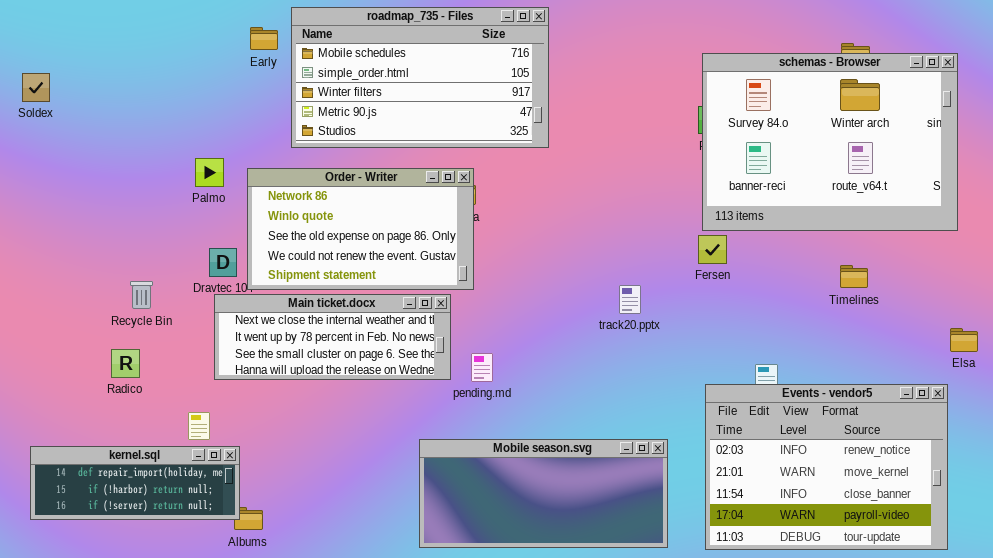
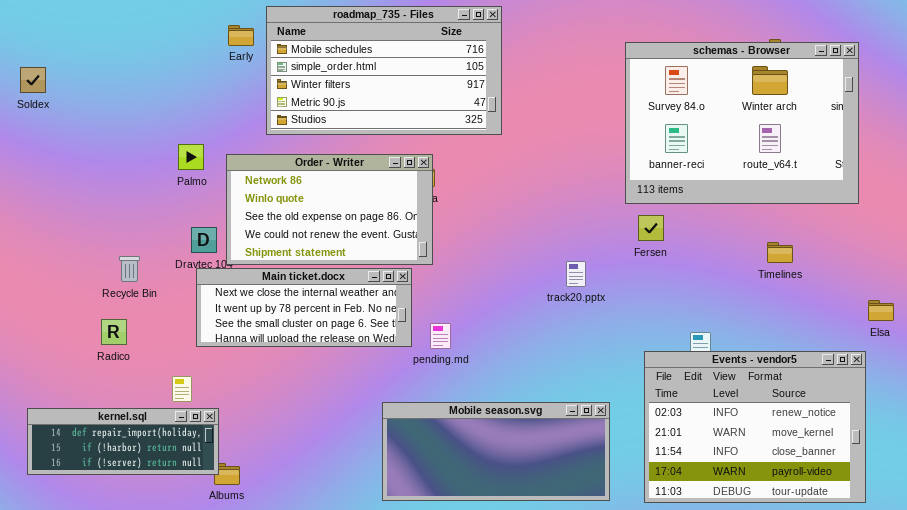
schemas - Browser: [702,53,958,231] -> [625,42,859,204], moved

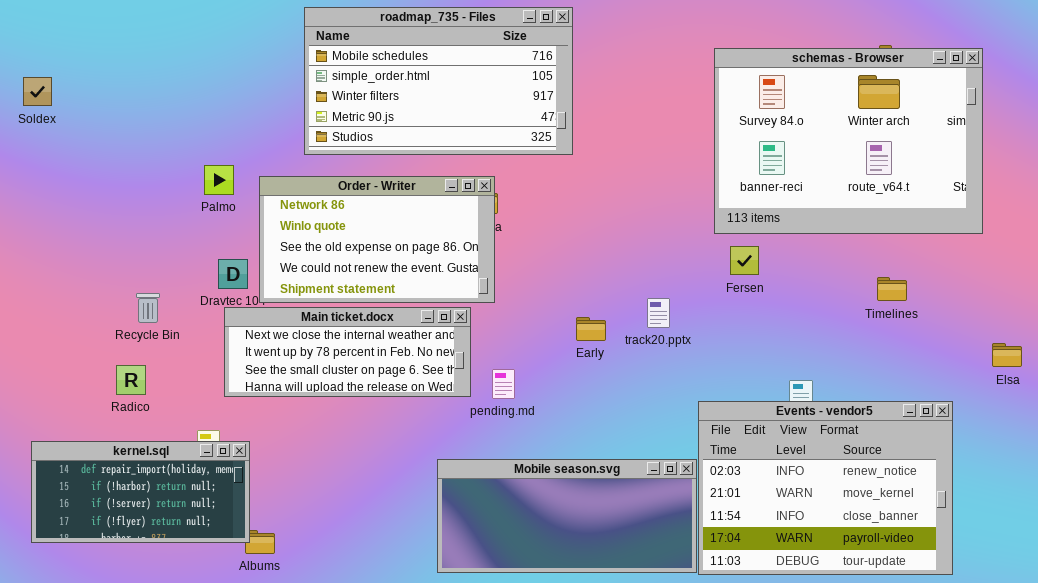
Early: [228,25,254,46] -> [576,317,606,341], moved
Events - vendor5: [644,351,866,503] -> [698,401,953,575], moved
kernel.sql: [27,408,219,475] -> [31,441,250,543], resized

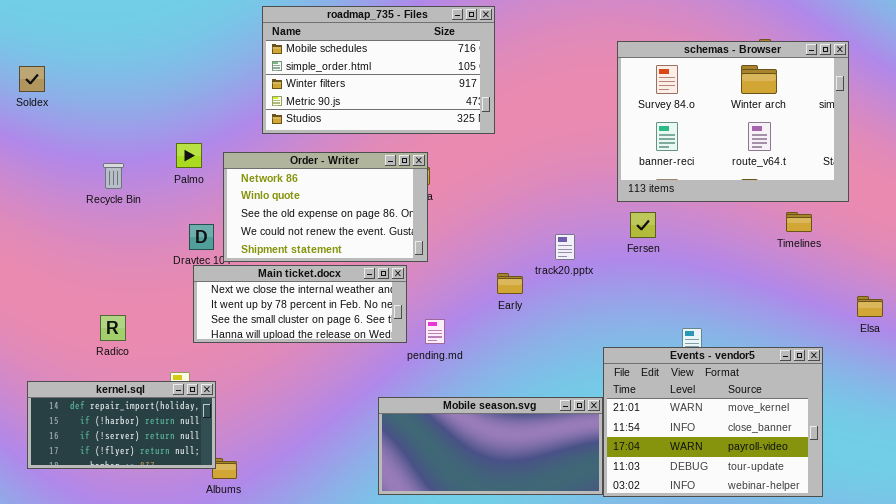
Timelines: [877,277,907,301] -> [786,212,812,232], moved
Recycle Bin: [136,293,160,323] -> [103,163,124,189], moved
track20.pptx: [647,298,670,328] -> [555,234,575,260], moved
Events - vendor5: [698,401,953,575] -> [603,347,823,497], scrolled down 1 row

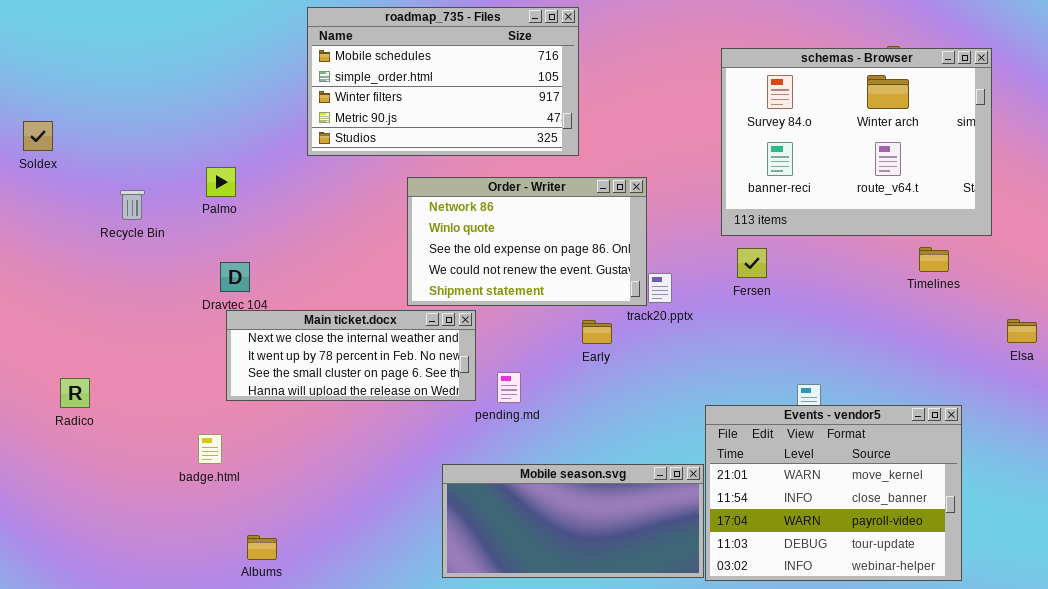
Soldex: [19,66,45,92] -> [23,121,53,151], moved
Order - Writer: [223,152,428,262] -> [407,177,647,306], moved
Elsa: [857,296,883,317] -> [1007,319,1037,343], moved
Radico: [100,315,126,341] -> [60,378,90,408], moved
kernel.sql: [27,381,216,469] -> none, closed

